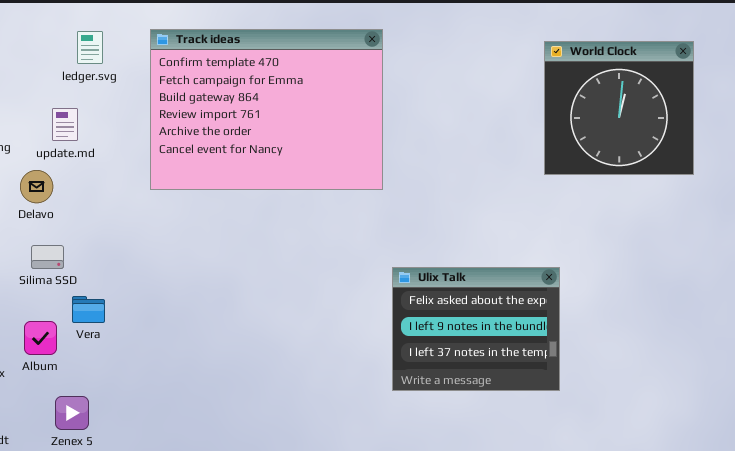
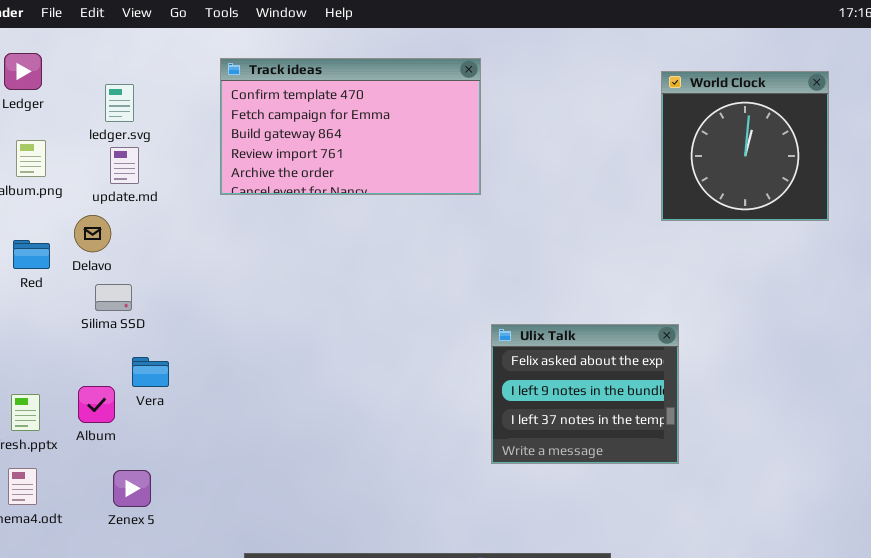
Track ideas: [150,29,383,190] -> [220,58,481,195], resized
ledger.svg: [77,31,103,64] -> [105,84,134,122], moved
Silima SSD: [31,245,64,269] -> [95,284,132,311], moved

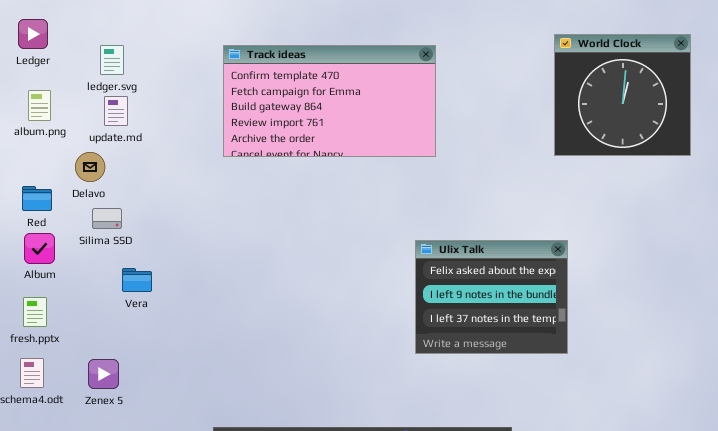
Track ideas: [220,58,481,195] -> [223,45,436,157], moved
Red: [13,240,50,269] -> [22,186,52,211], moved
Album: [78,386,115,423] -> [24,233,55,264], moved
Zenex 5: [113,470,151,507] -> [88,359,119,389], moved

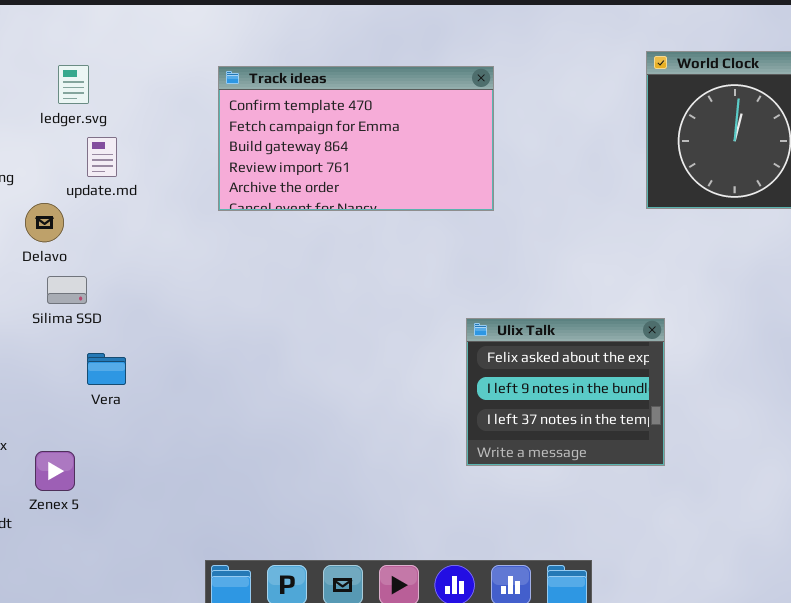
update.md: [104,96,128,126] -> [87,137,117,177], moved
Zenex 5: [88,359,119,389] -> [35,451,75,491], moved

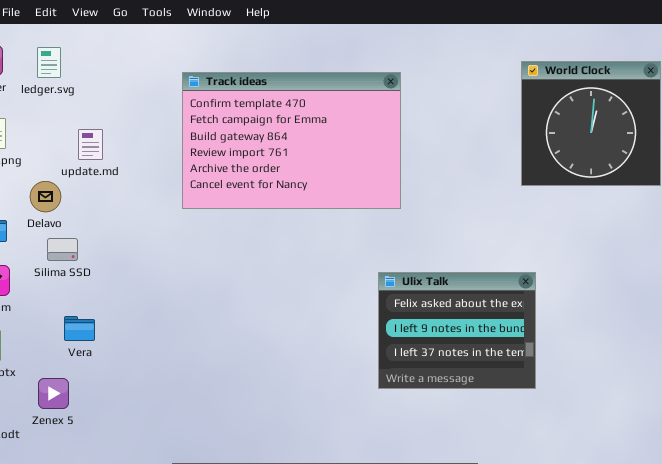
ledger.svg: [58,65,89,104] -> [37,47,61,78], moved
Track ideas: [218,66,494,211] -> [182,72,401,209], resized
Vera: [87,353,126,385] -> [64,316,95,341], moved

